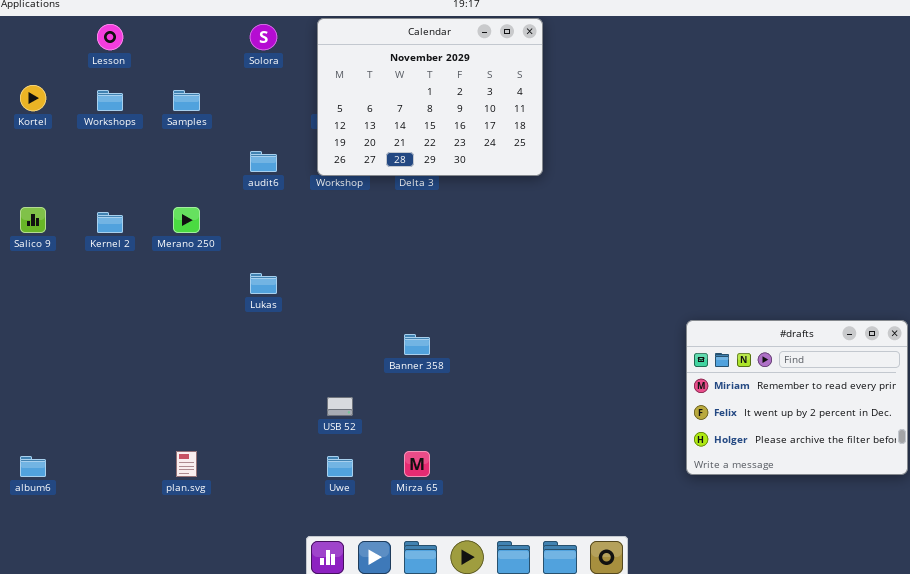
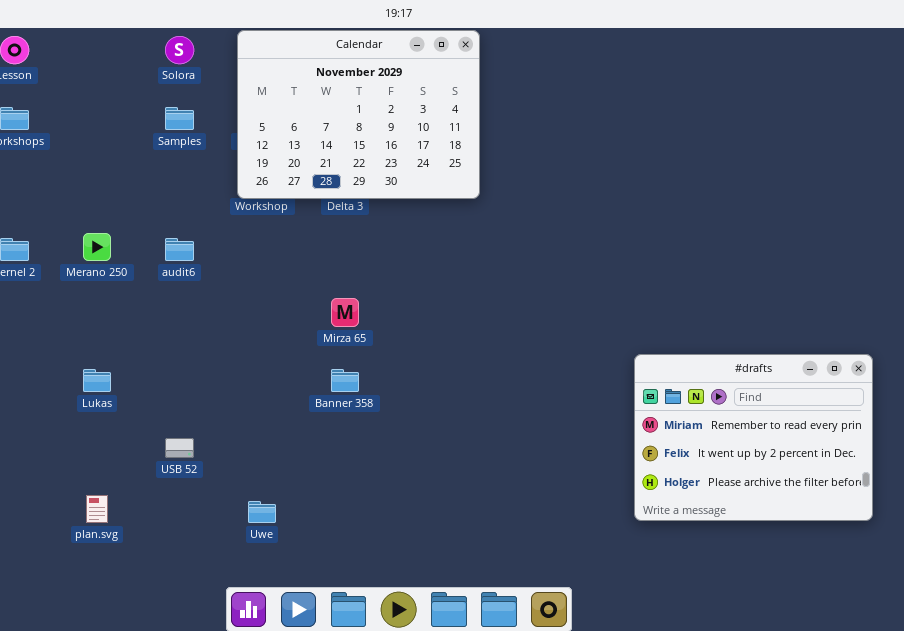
Samples: [173,90,200,111] -> [165,107,194,130], moved
audit6: [250,151,277,172] -> [165,238,194,261], moved
Lukas: [250,273,277,294] -> [83,369,111,392], moved
USB 52: [327,397,353,416] -> [165,438,194,458], moved
Mirza 65: [404,451,430,477] -> [331,298,359,327], moved

